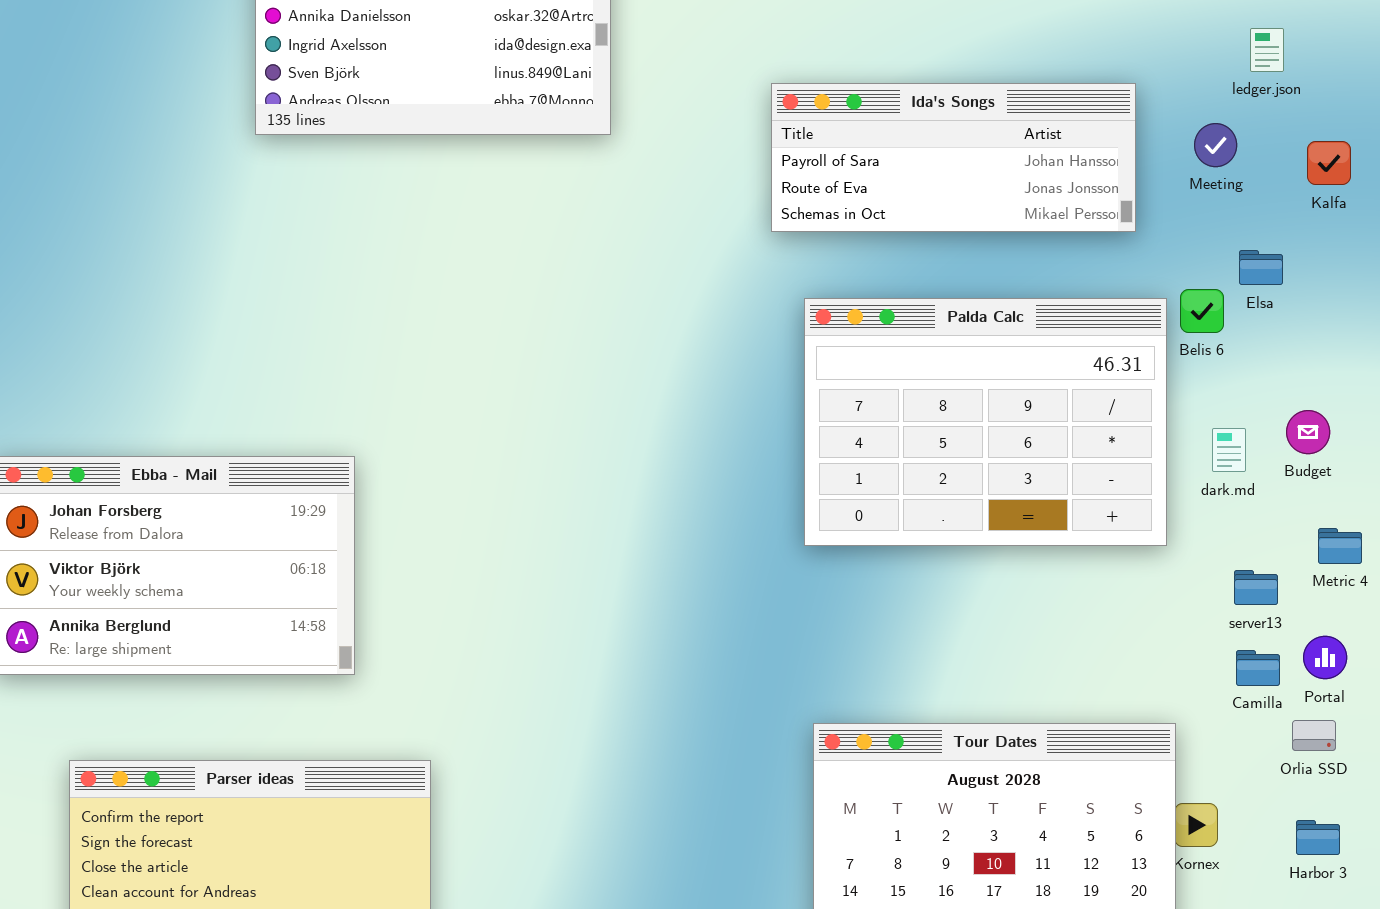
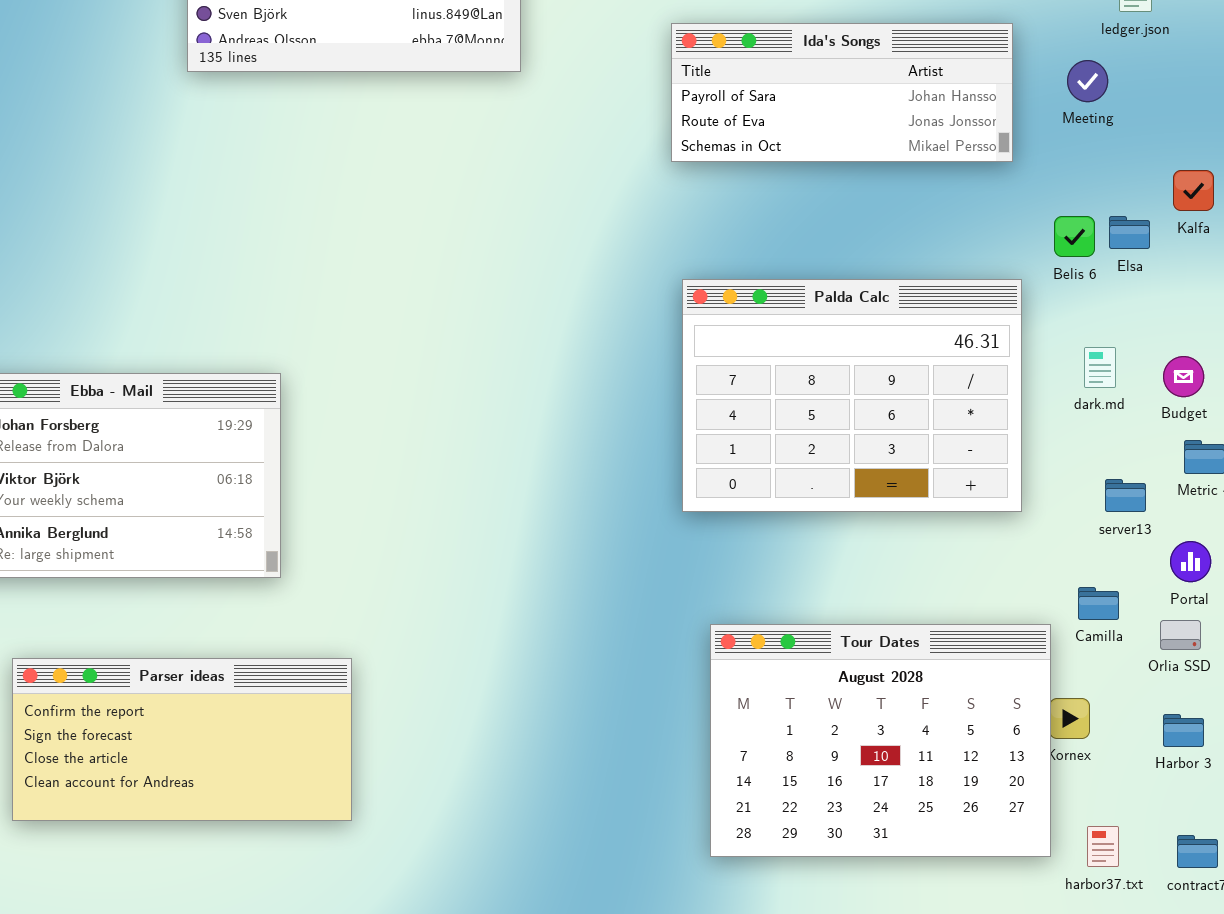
Kalfa: [1307,141,1351,185] -> [1173,170,1214,211], moved
Elsa: [1239,250,1283,285] -> [1109,216,1150,249], moved
Palda Calc: [804,298,1167,546] -> [682,279,1022,512], moved
Budget: [1286,410,1330,454] -> [1163,356,1204,397], moved
Camilla: [1236,650,1280,686] -> [1078,587,1119,620], moved

